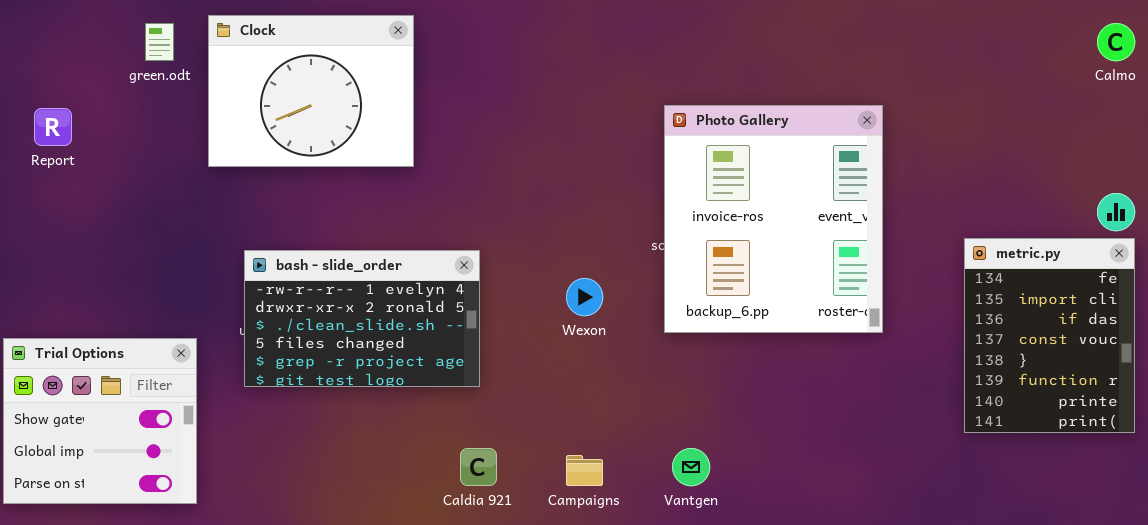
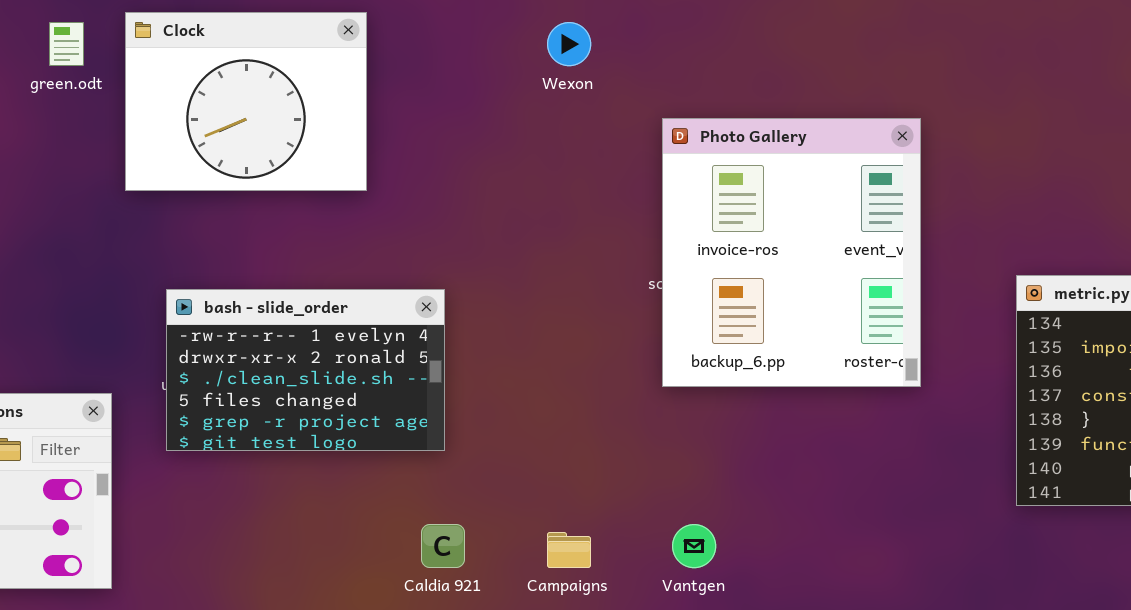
Wexon: [566,278,603,316] -> [547,22,591,66], moved

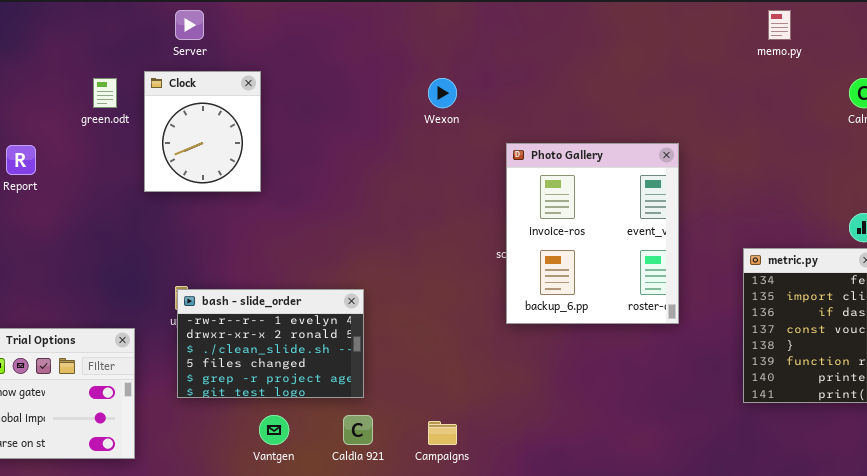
Clock: [125,12,367,191] -> [144,71,261,192], resized
bash - slide_order: [166,289,445,451] -> [177,289,364,398], moved
Vantgen: [672,524,716,568] -> [259,415,289,445], moved

